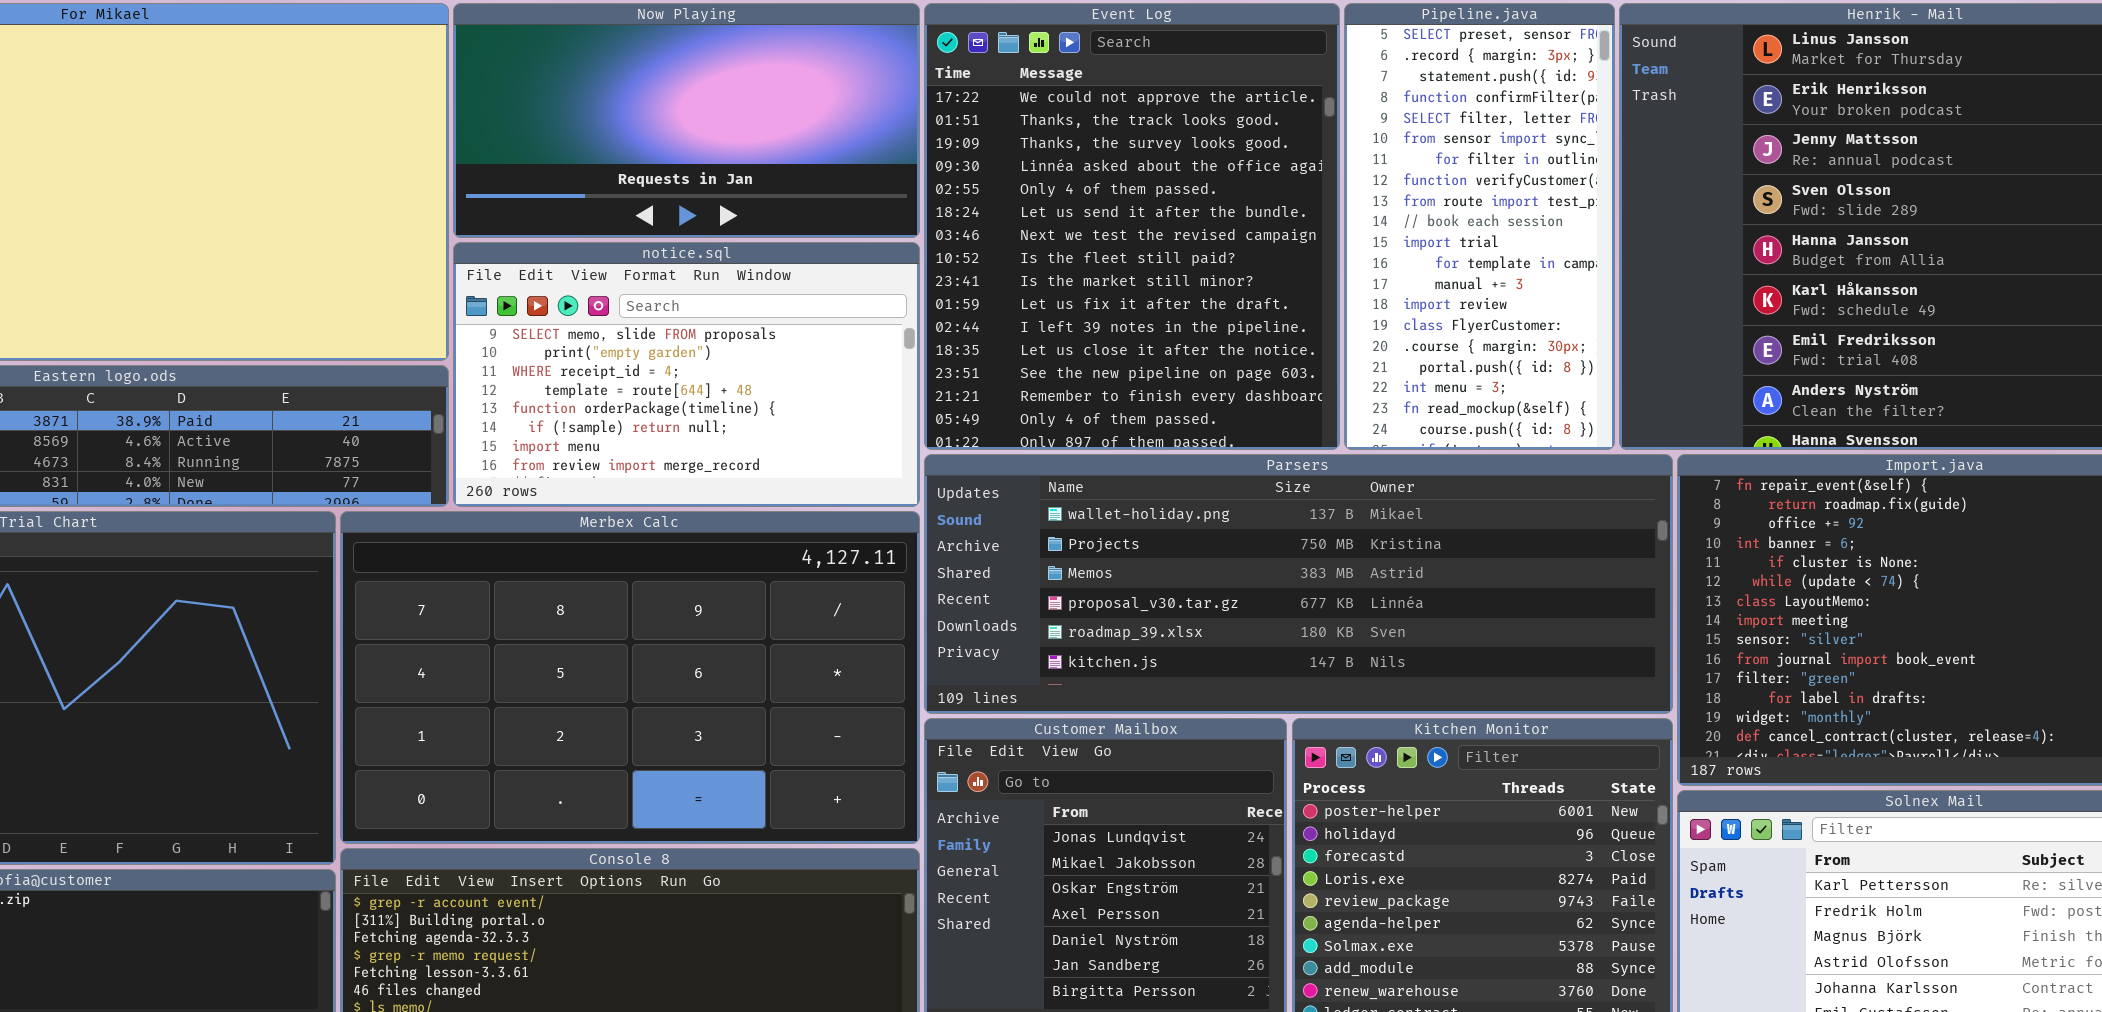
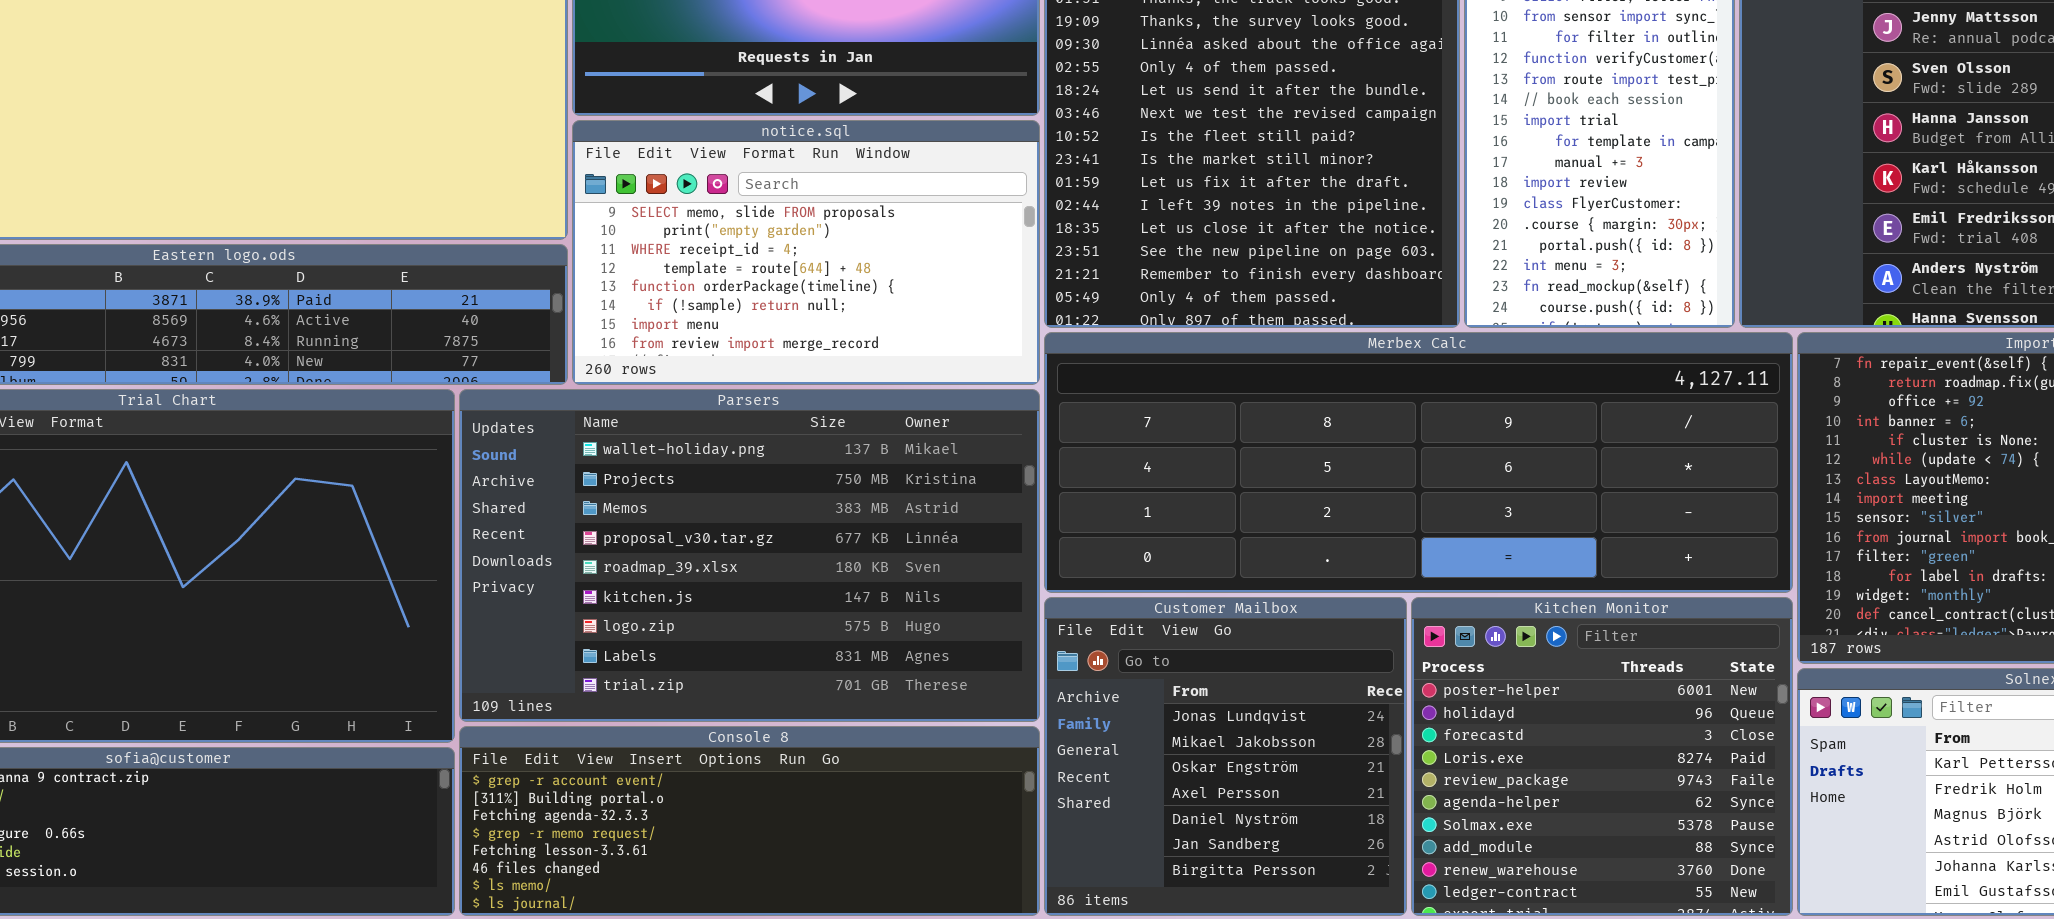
Parsers: [924,454,1673,714] -> [459,389,1040,722], moved, resized
Merbex Calc: [340,511,920,844] -> [1044,332,1793,593], moved, resized

